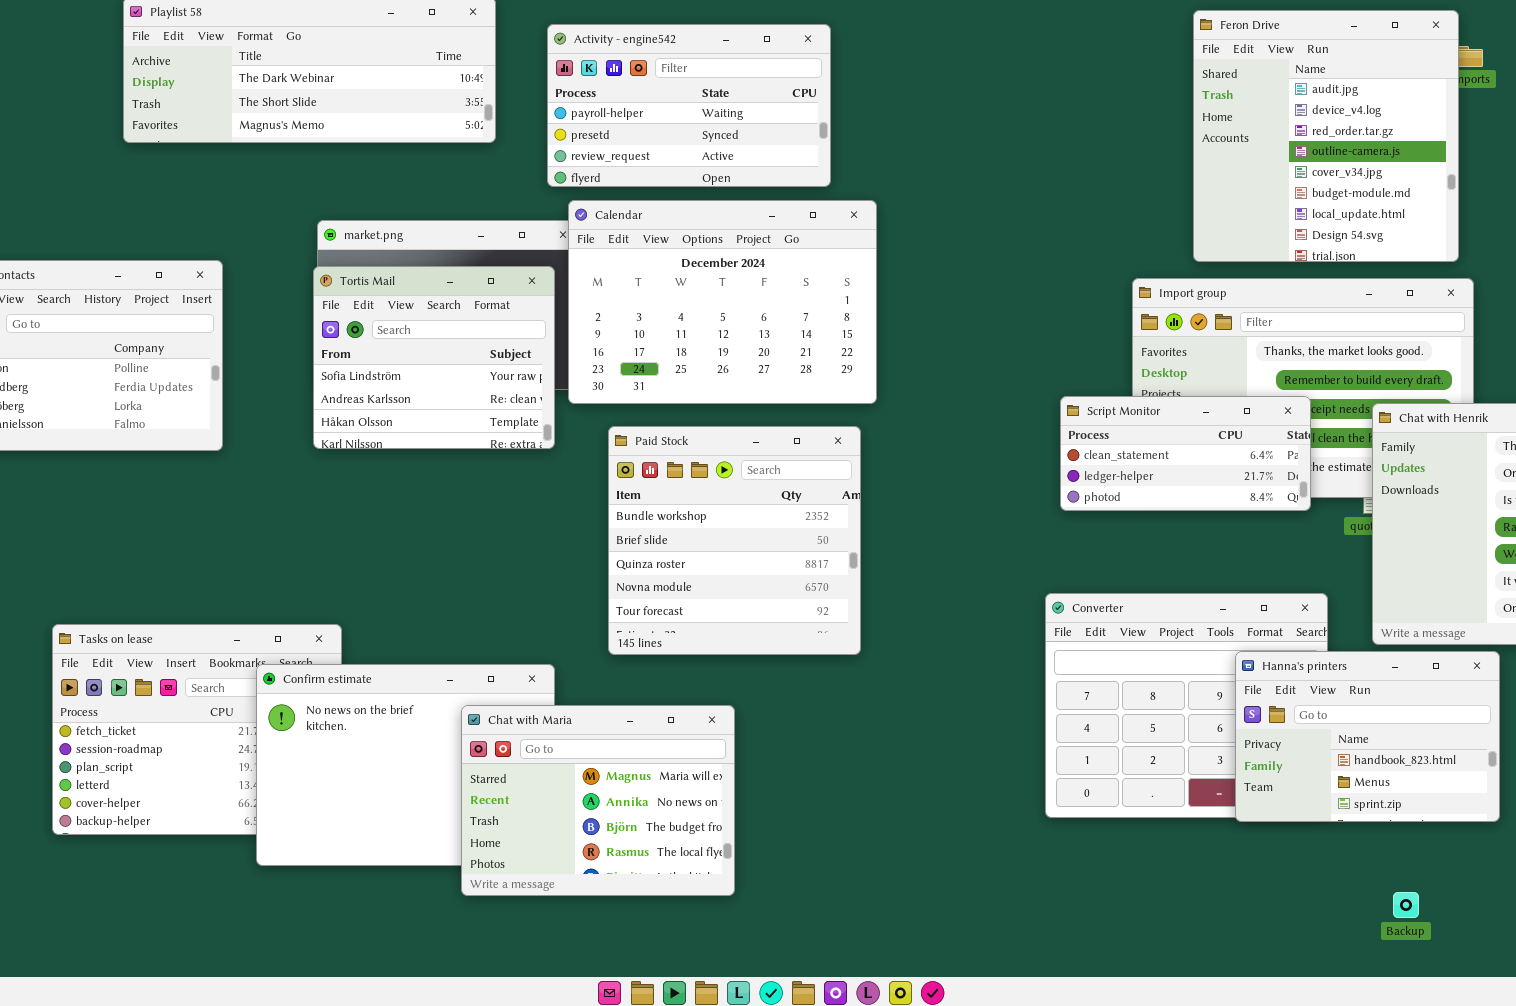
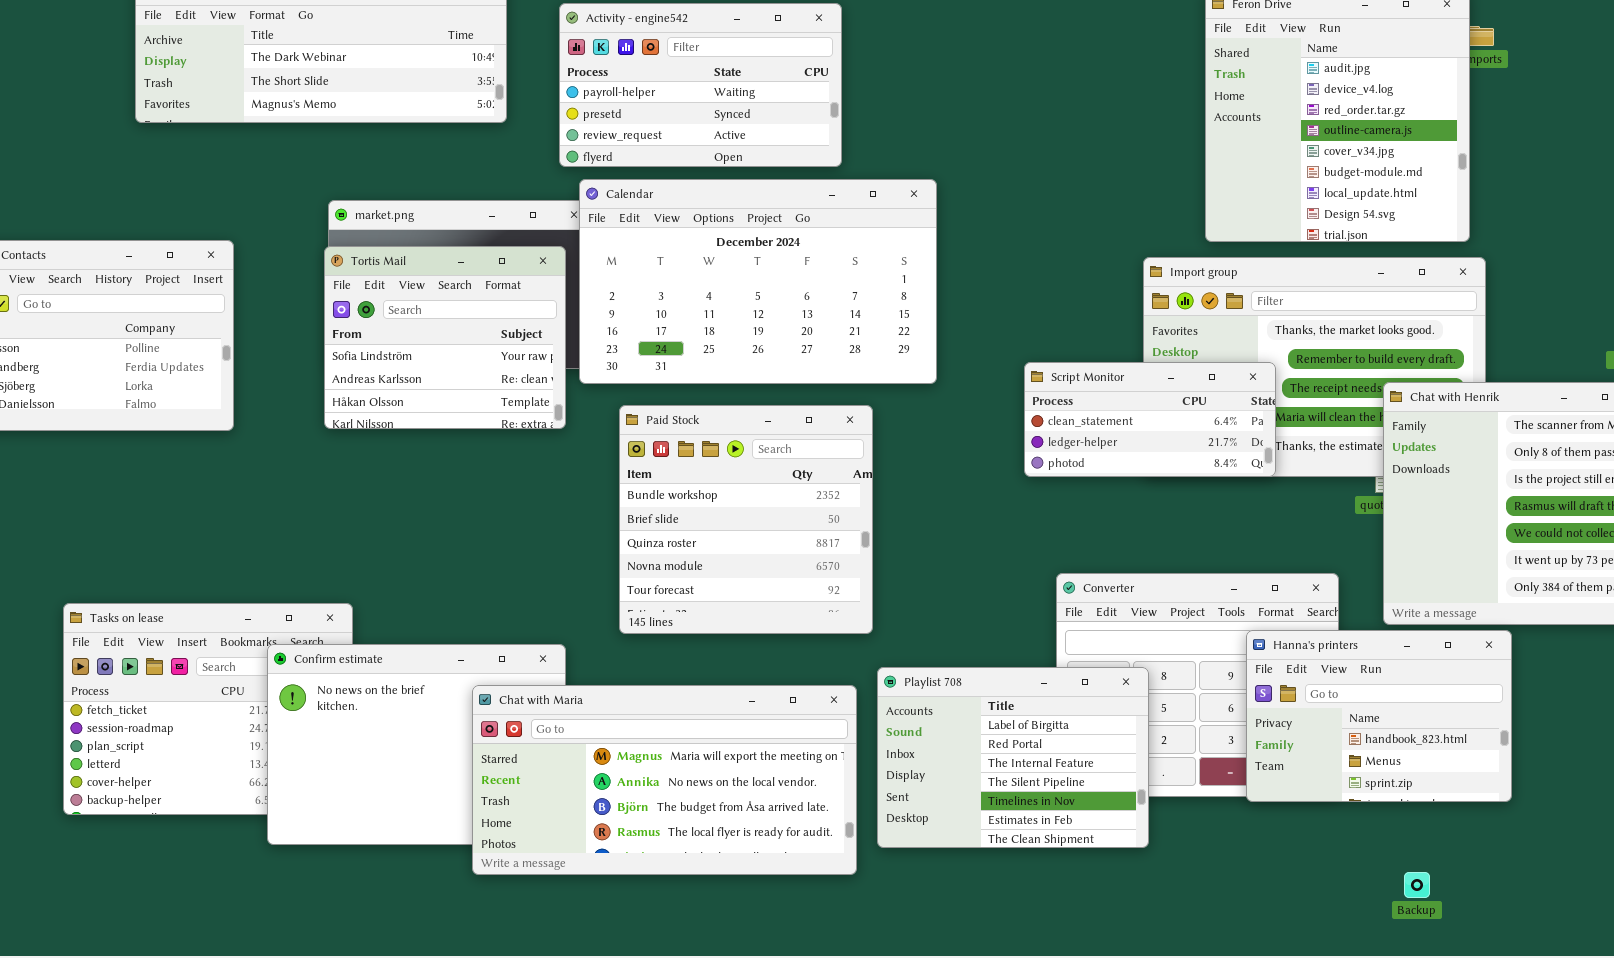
Calendar: [568,200,877,404] -> [579,179,937,384], resized
Script Monitor: [1060,396,1311,511] -> [1024,362,1276,477], moved
Playlist 708: none -> [877,667,1149,848], opened
Chat with Maria: [461,705,735,896] -> [472,685,857,875], resized

